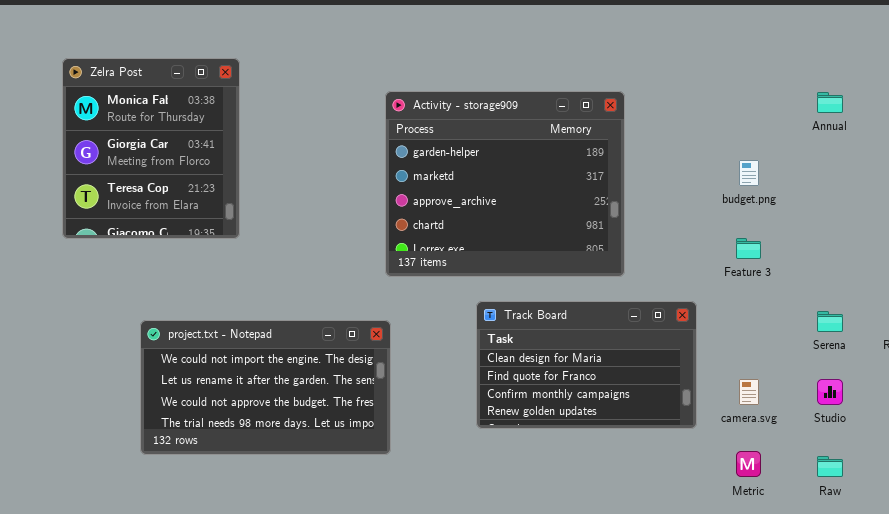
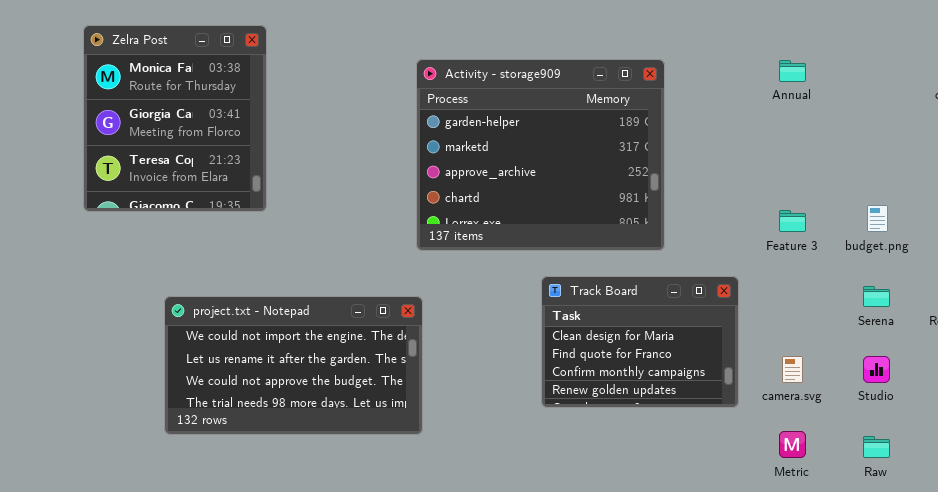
Annual: [817,92,843,113] -> [779,60,806,82], moved
budget.png: [739,160,759,186] -> [867,205,888,232], moved
Track Board: [476,301,697,429] -> [541,276,739,408], resized

